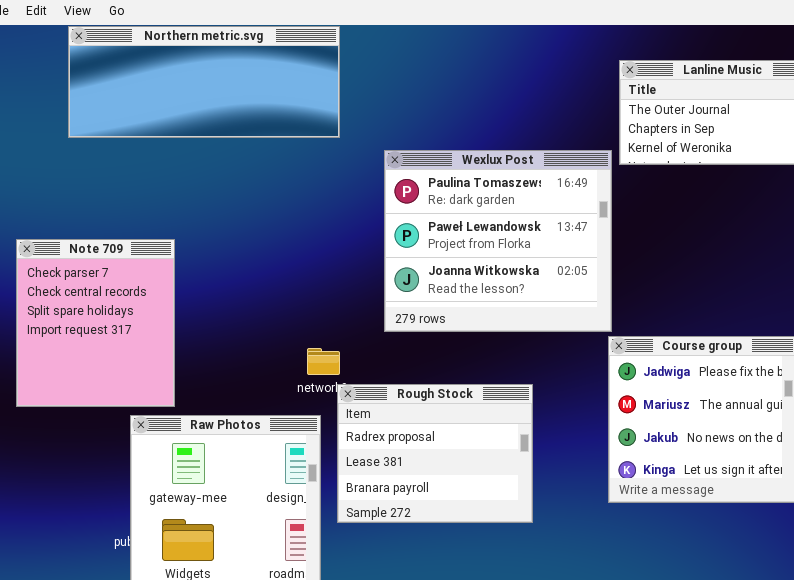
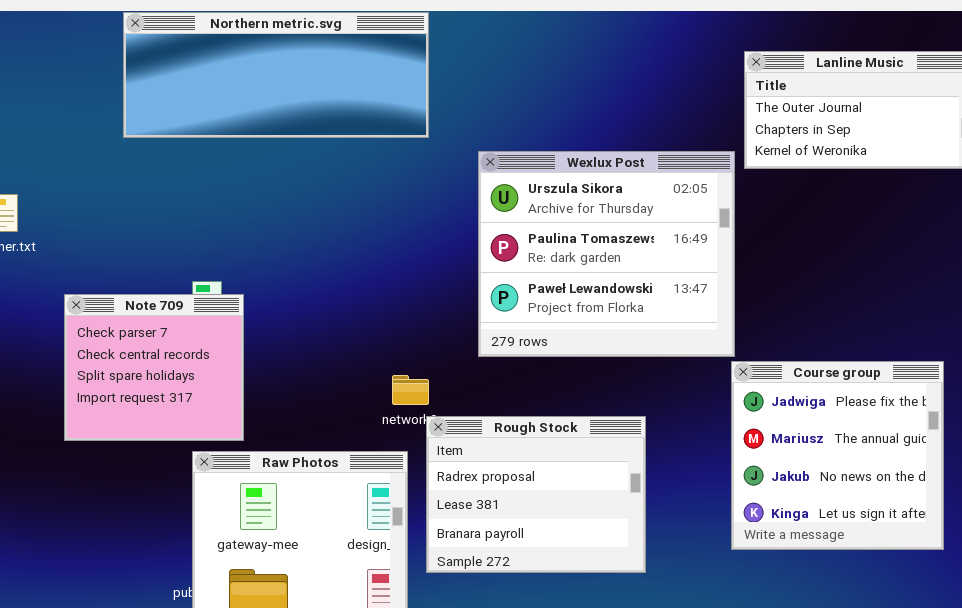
Wexlux Post: [384,150,612,332] -> [478,151,735,357], scrolled up 1 row
Note 709: [16,239,175,407] -> [64,294,244,441], resized

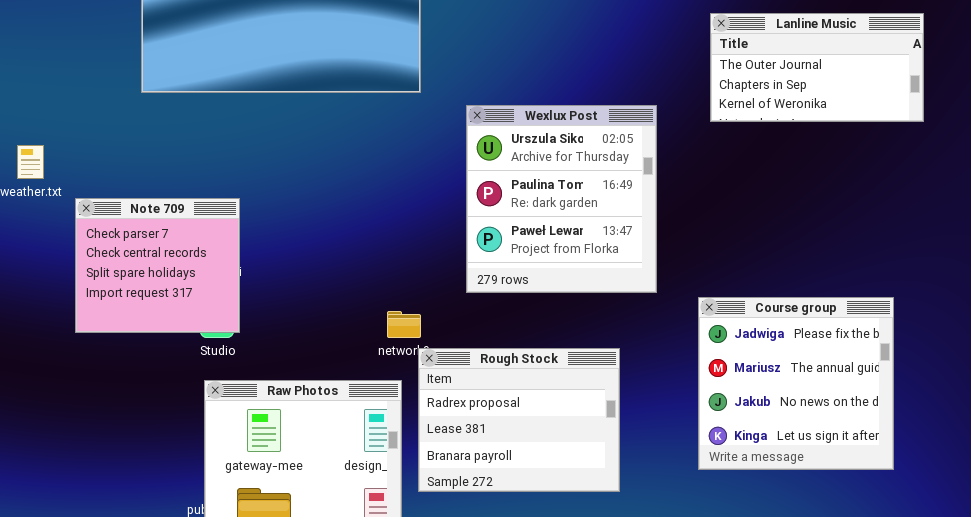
Wexlux Post: [478,151,735,357] -> [466,105,657,293], resized
Note 709: [64,294,244,441] -> [75,198,240,333], moved

